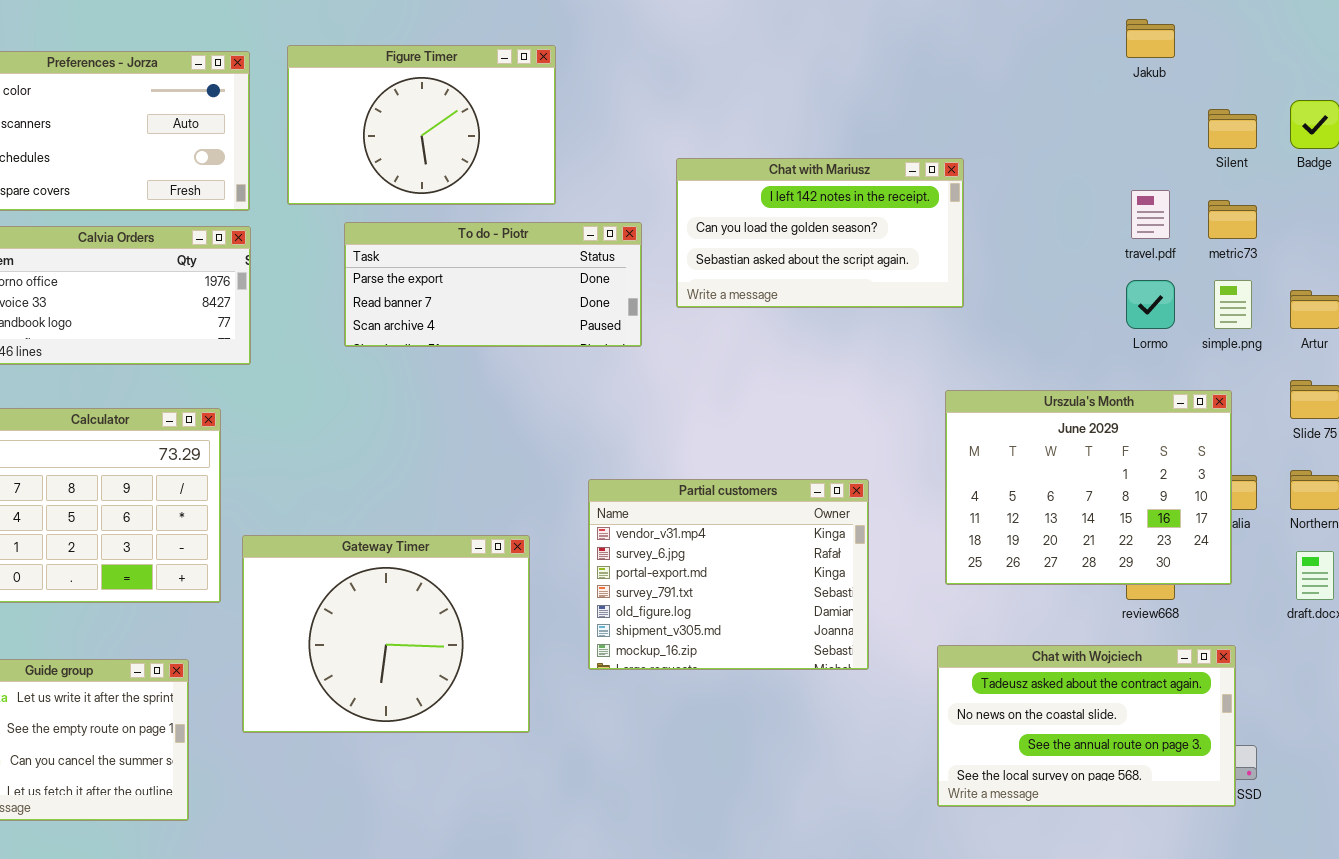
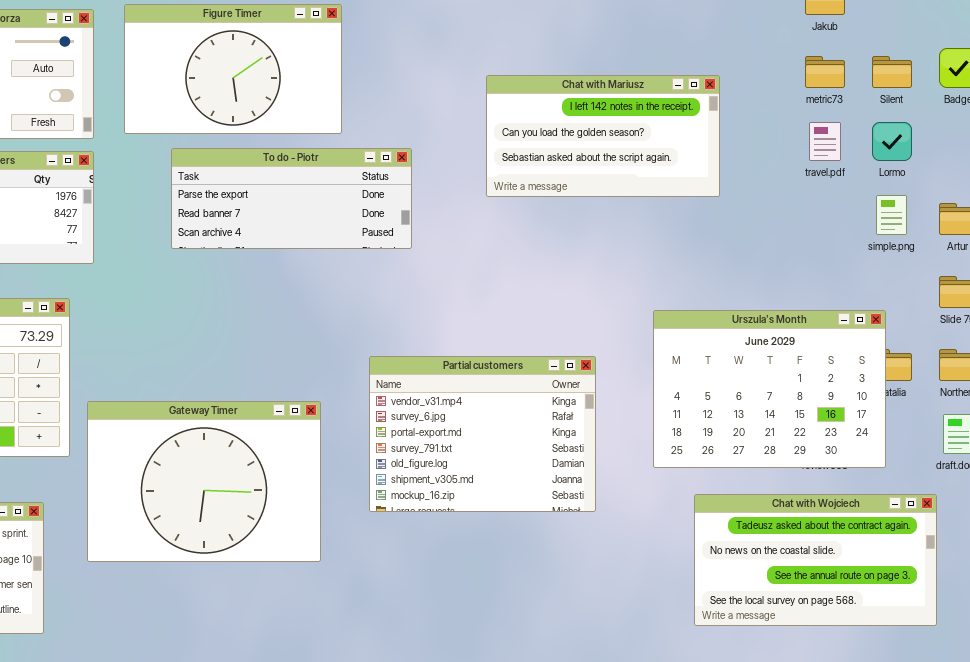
Chat with Mariusz: [676,158,964,308] -> [486,75,720,197], moved
metric73: [1208,200,1257,239] -> [805,56,845,88], moved
Lormo: [1126,280,1175,329] -> [872,122,912,161], moved
Urszula's Month: [945,390,1232,585] -> [653,310,886,468], moved
Chat with Wojciech: [937,645,1236,807] -> [694,494,937,626], moved

